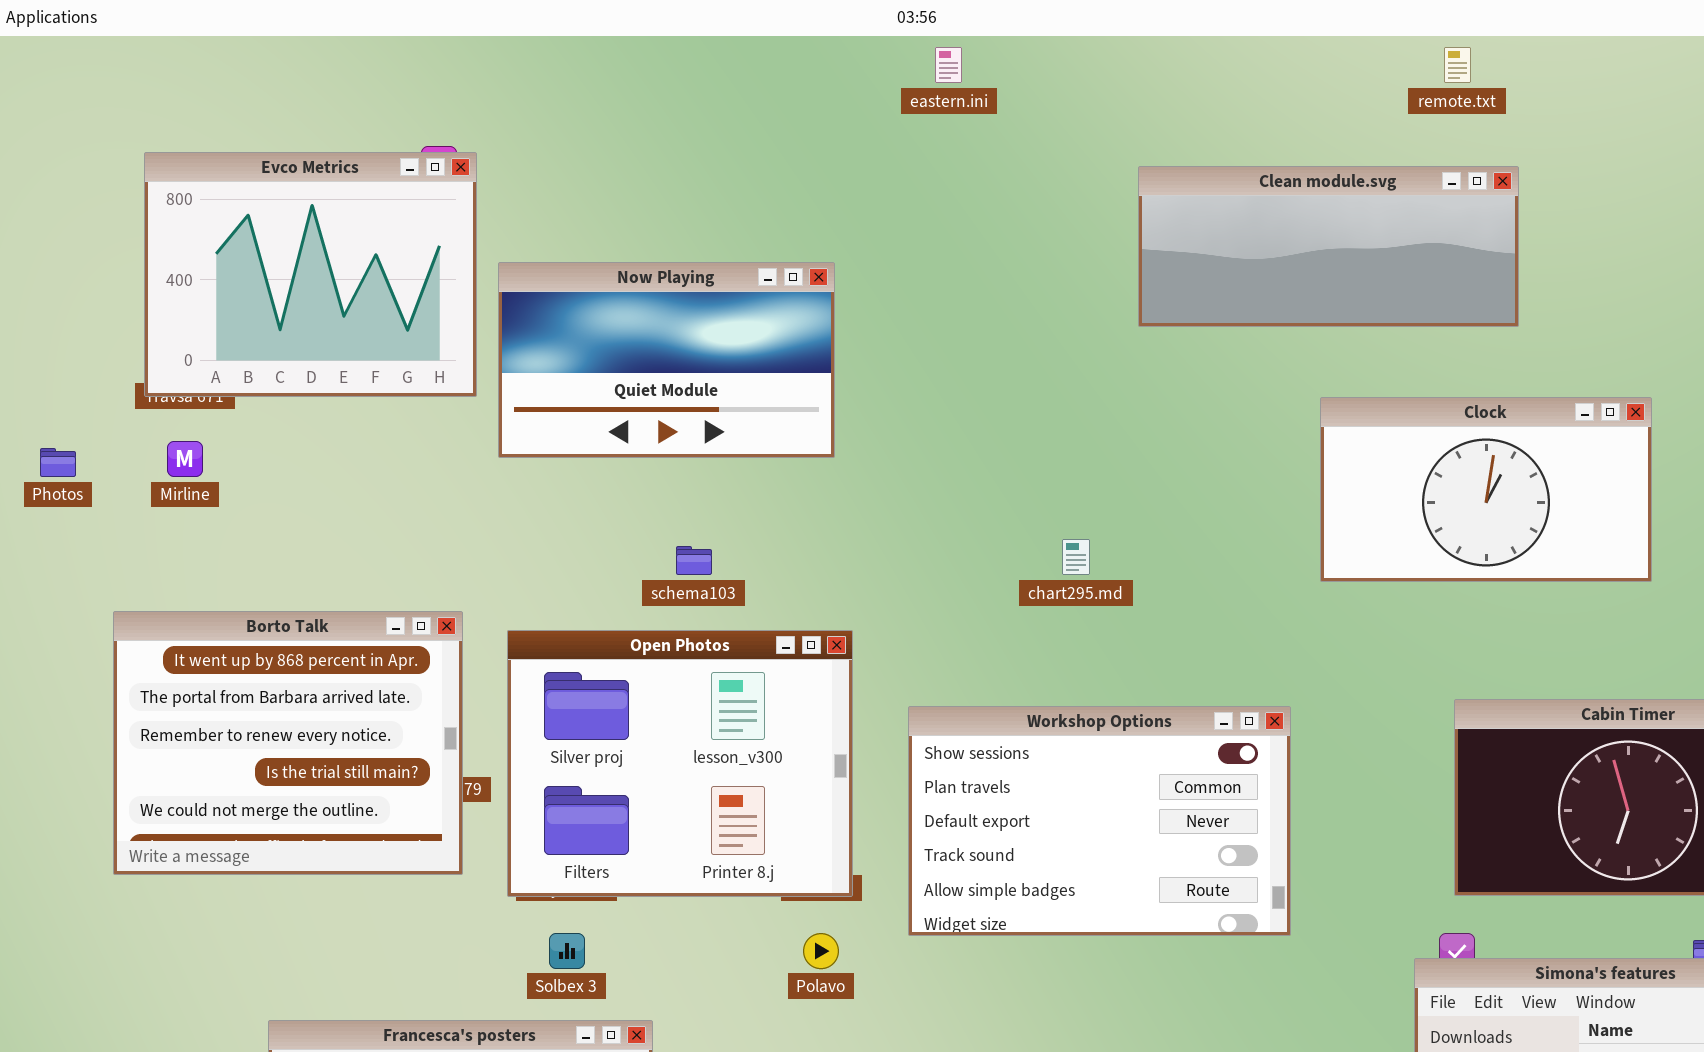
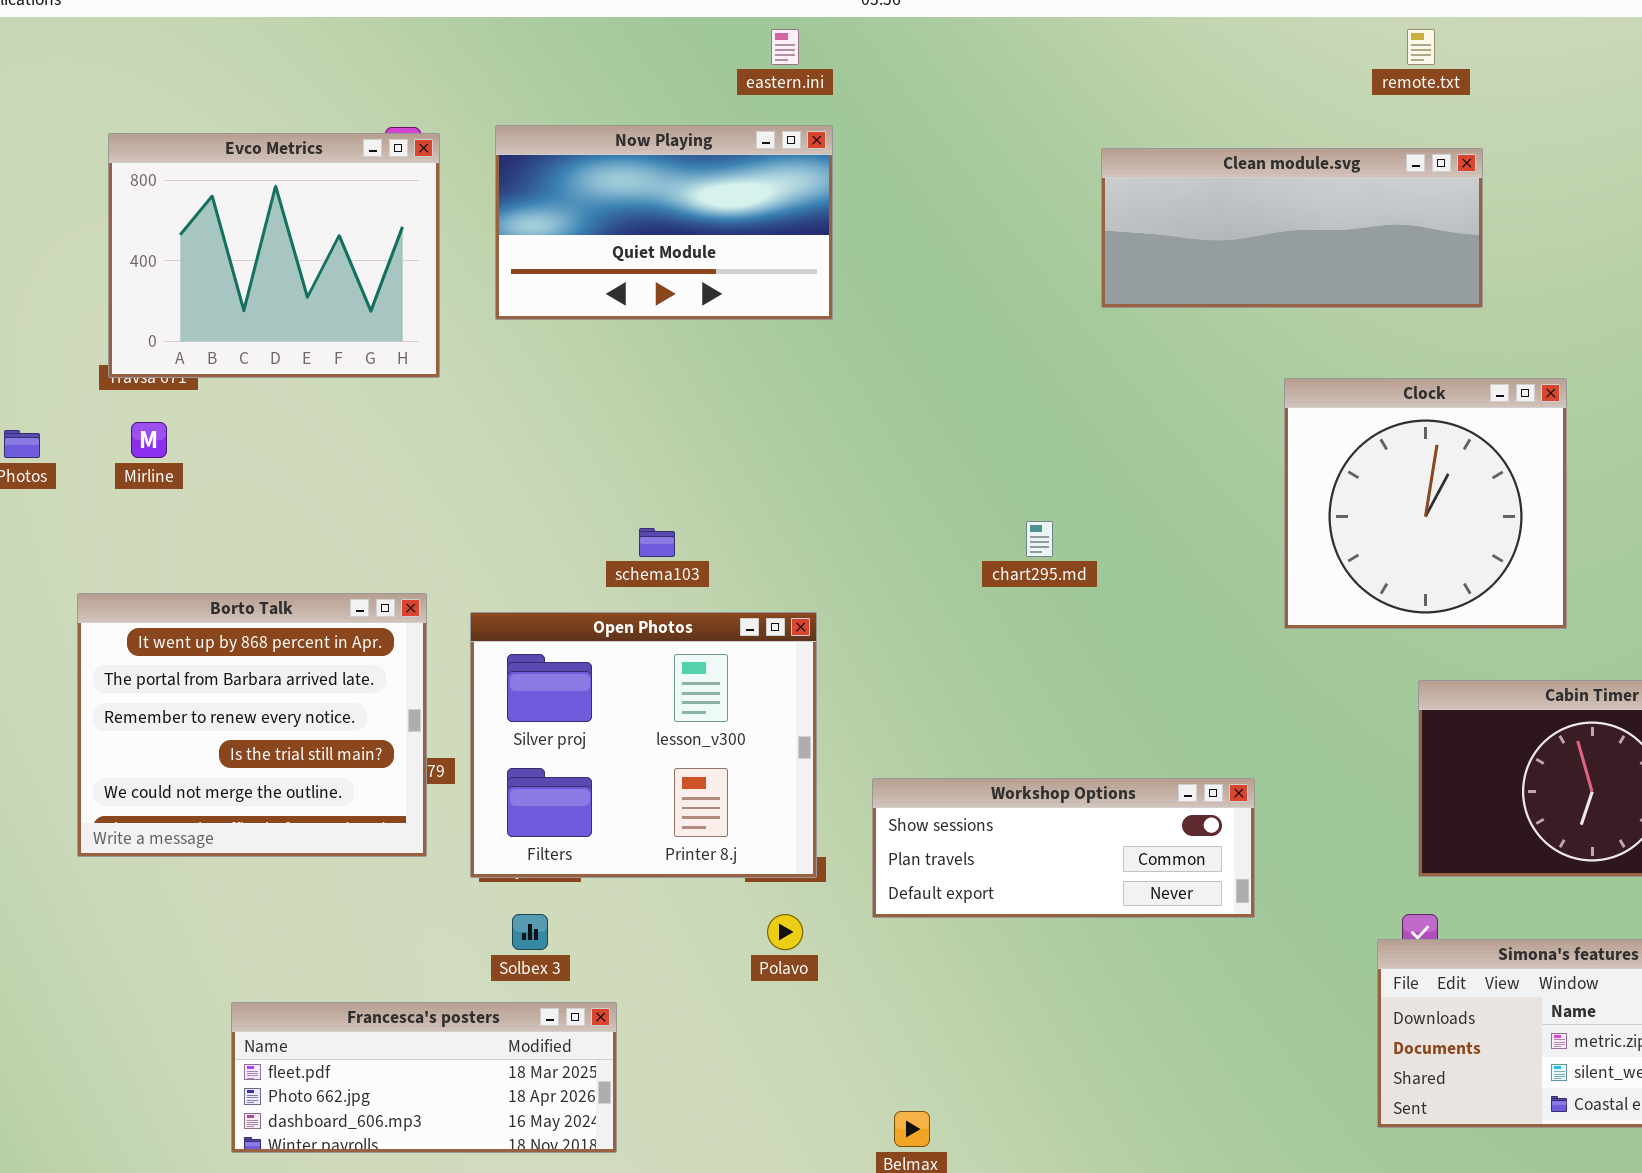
eastern.ini: [935,47,962,83] -> [771,29,799,65], moved
Now Playing: [498,262,835,458] -> [495,125,833,320], moved
Clock: [1320,397,1652,582] -> [1284,378,1567,629], resized
Workshop Options: [908,706,1291,936] -> [872,778,1255,918], resized

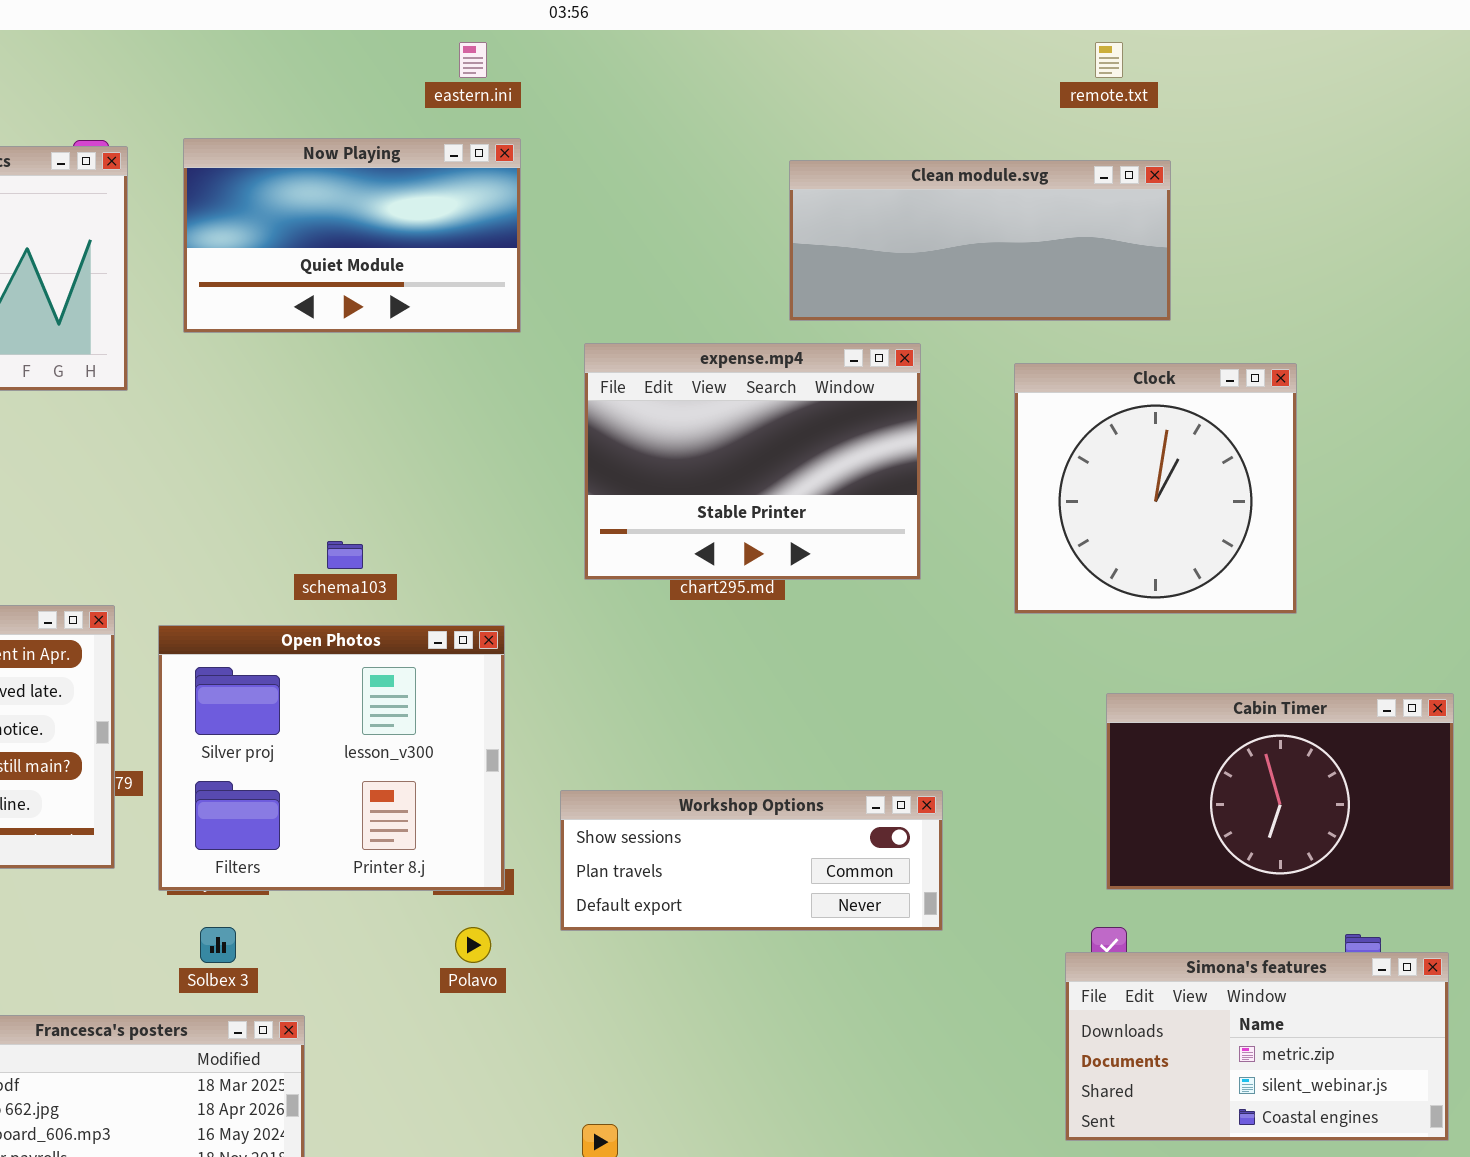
expense.mp4: none -> [584,343,921,580], opened
Clock: [1284,378,1567,629] -> [1014,363,1297,614], moved

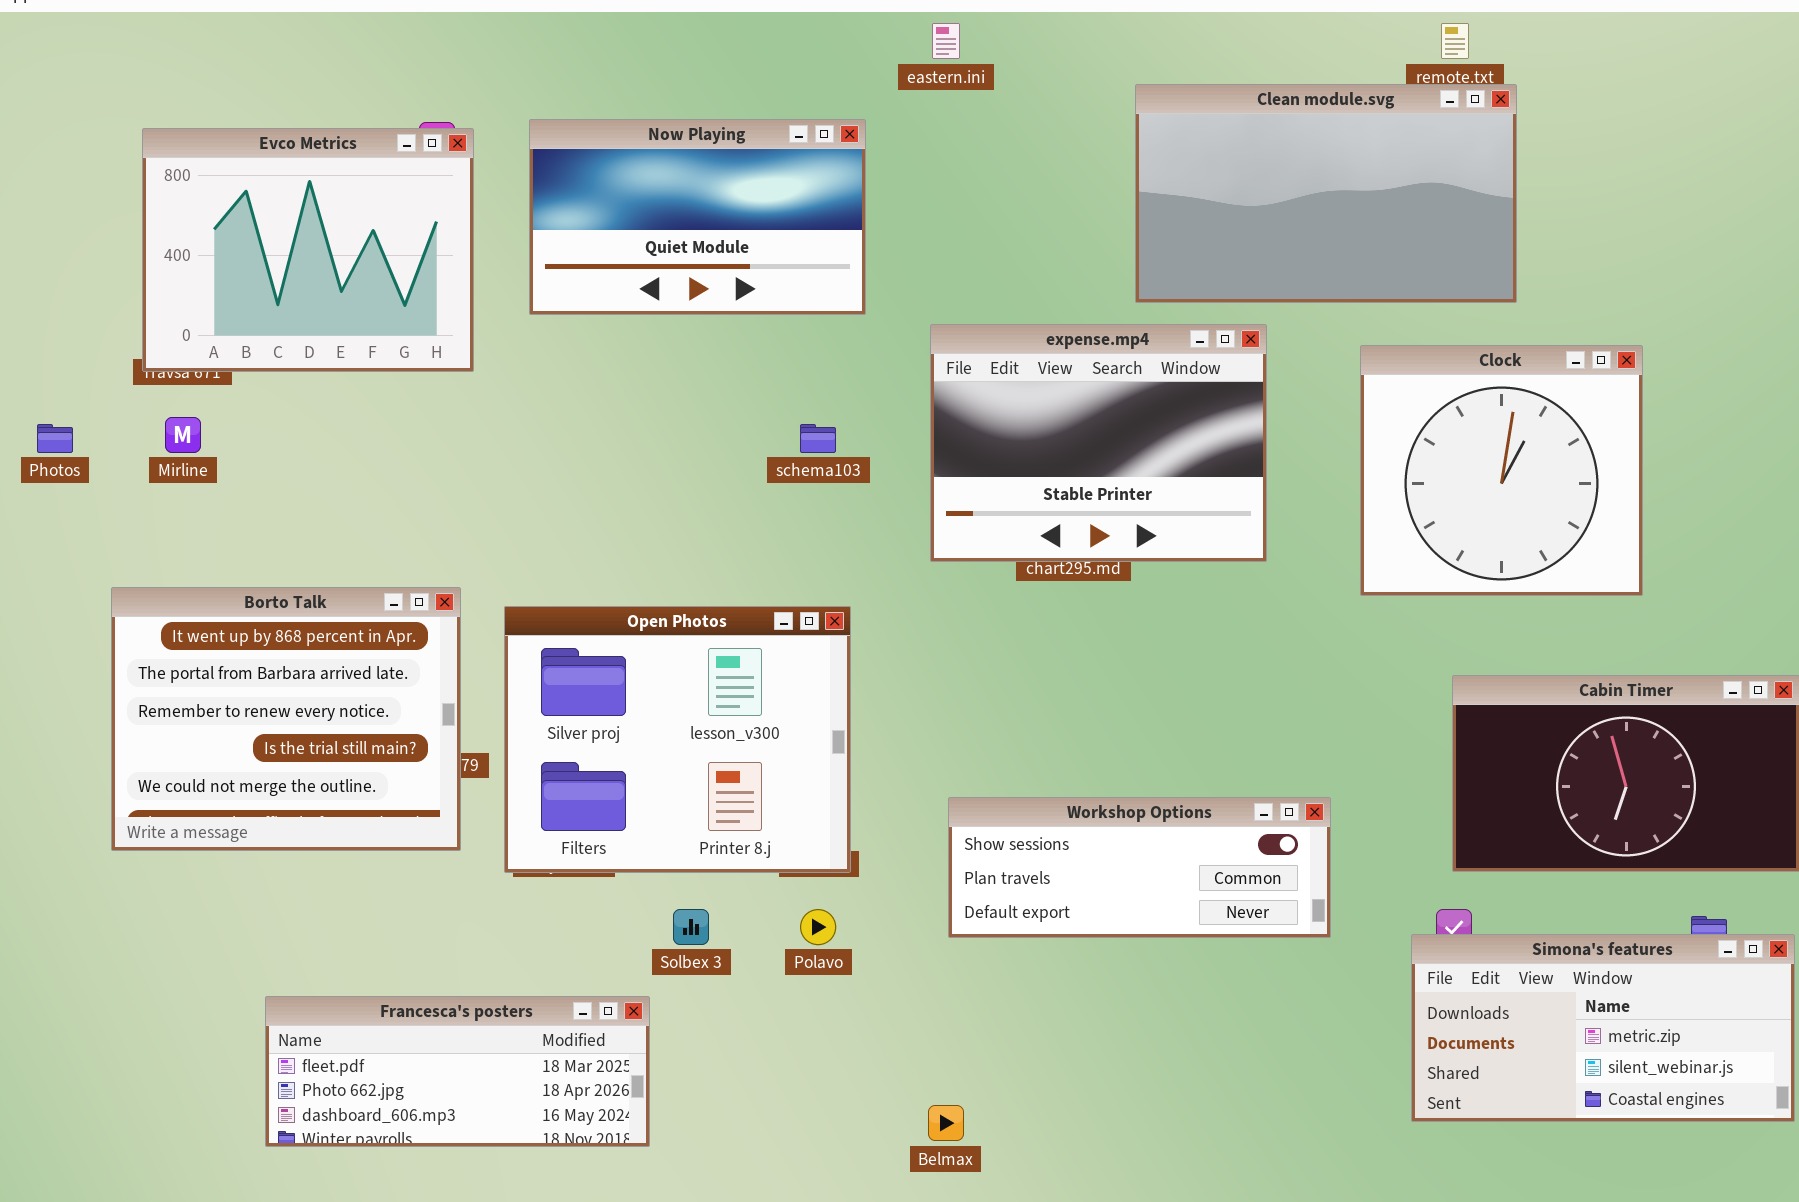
eastern.ini: [459,42,487,78] -> [932,23,960,59], moved
Clean module.svg: [789,160,1171,321] -> [1135,84,1517,303], resized
schema103: [327,541,363,569] -> [800,424,836,453], moved
Workshop Options: [560,790,943,931] -> [948,797,1331,938], moved
Solbex 3: [200,927,236,963] -> [673,909,709,945], moved

